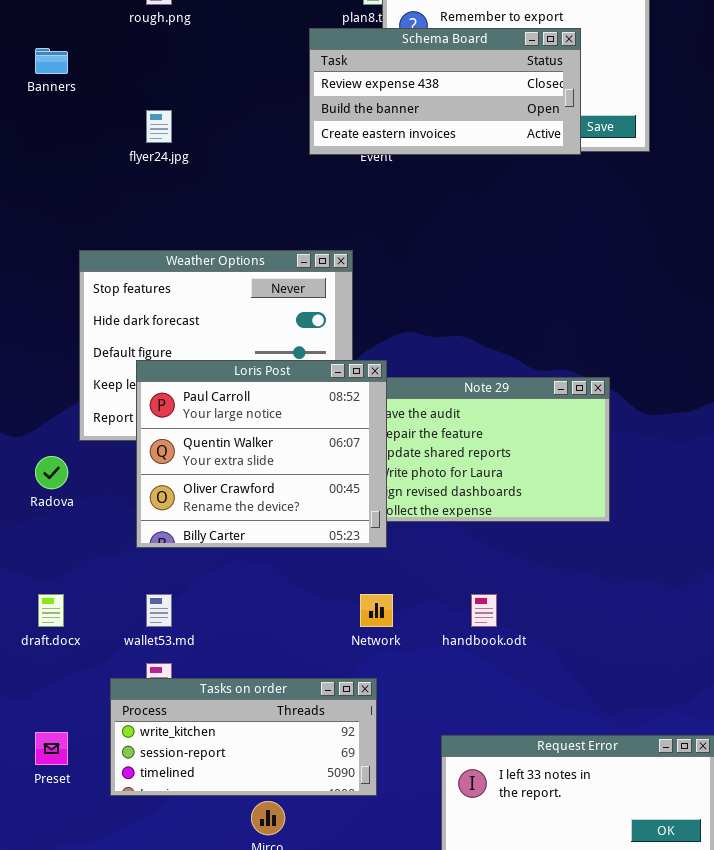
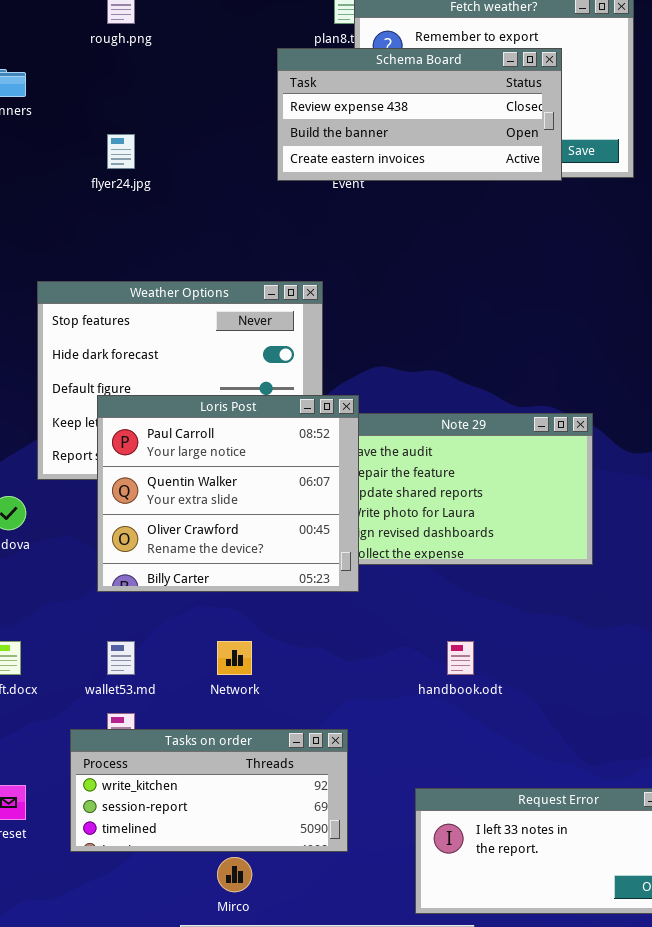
Network: [360,594,393,627] -> [217,641,252,675], moved

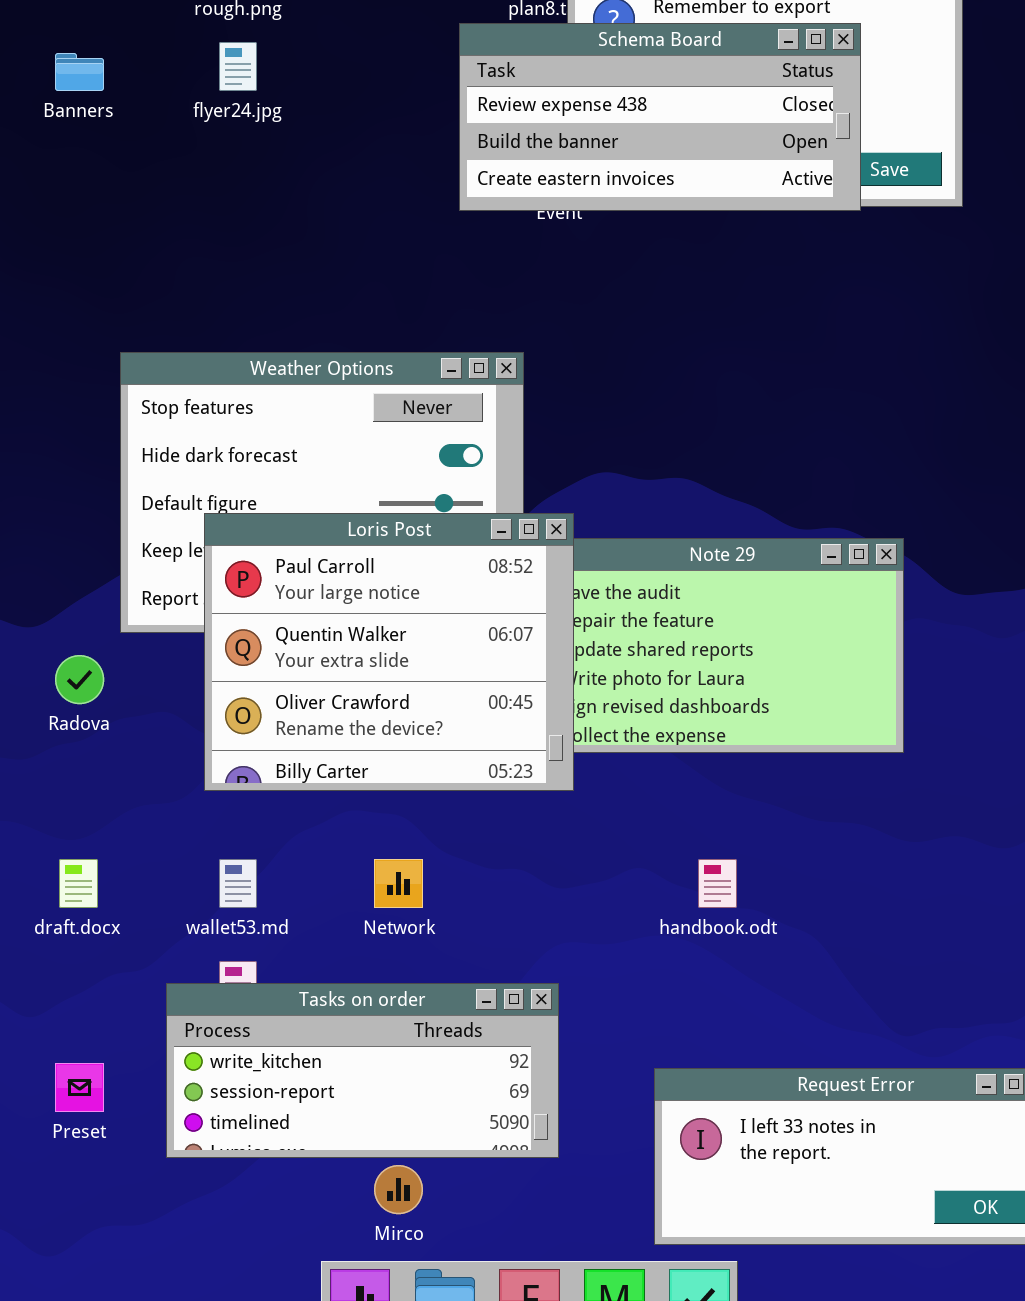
flyer24.jpg: [107,134,135,169] -> [219,42,257,91], moved

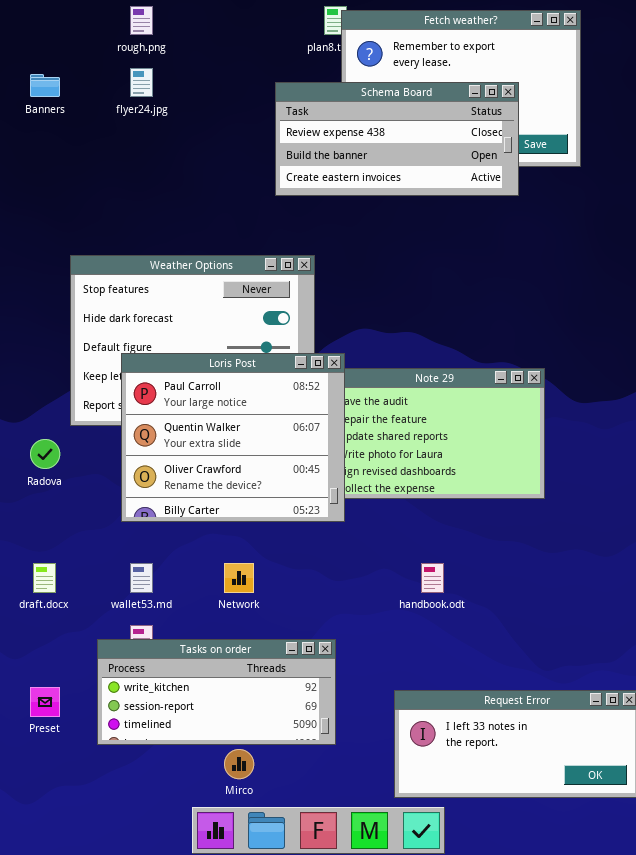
Schema Board: [459,23,861,211] -> [275,82,519,196], moved

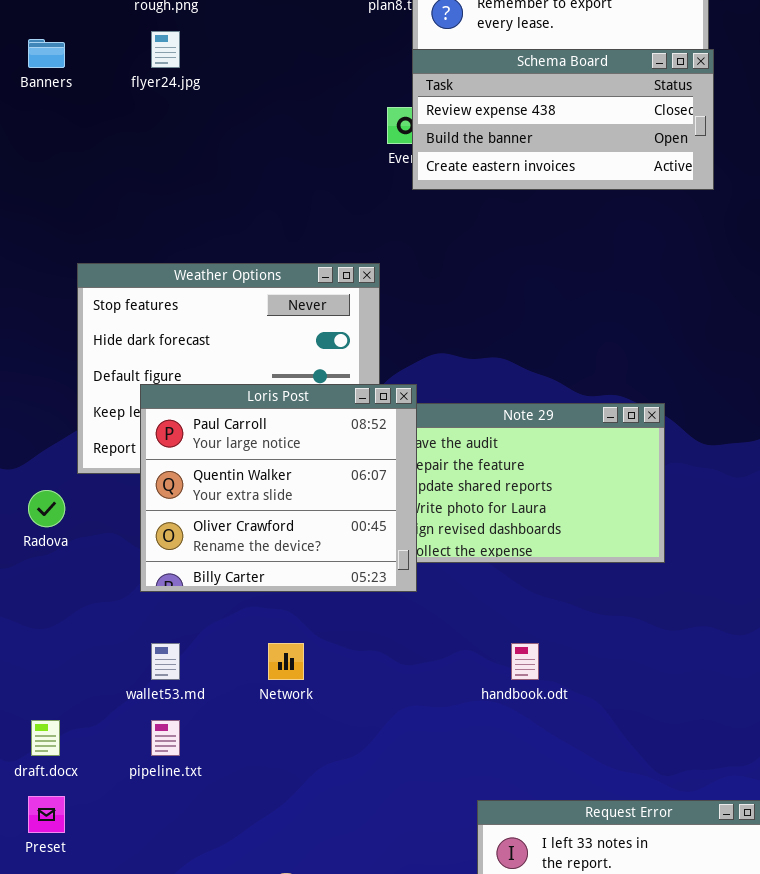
Schema Board: [275,82,519,196] -> [412,49,714,190], moved
draft.docx: [33,563,56,593] -> [31,720,60,756], moved
Tasks on order: [97,639,336,745] -> none, closed

